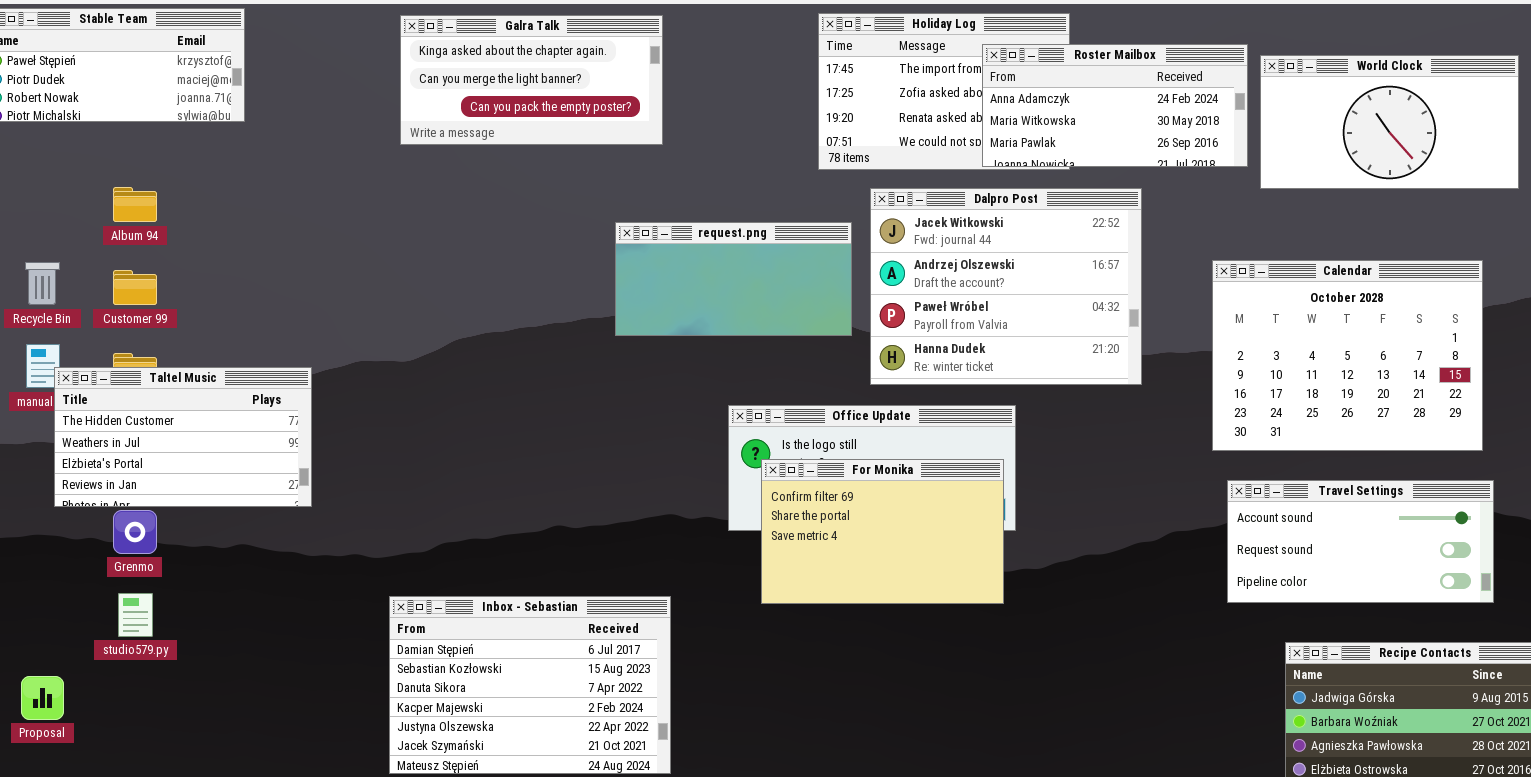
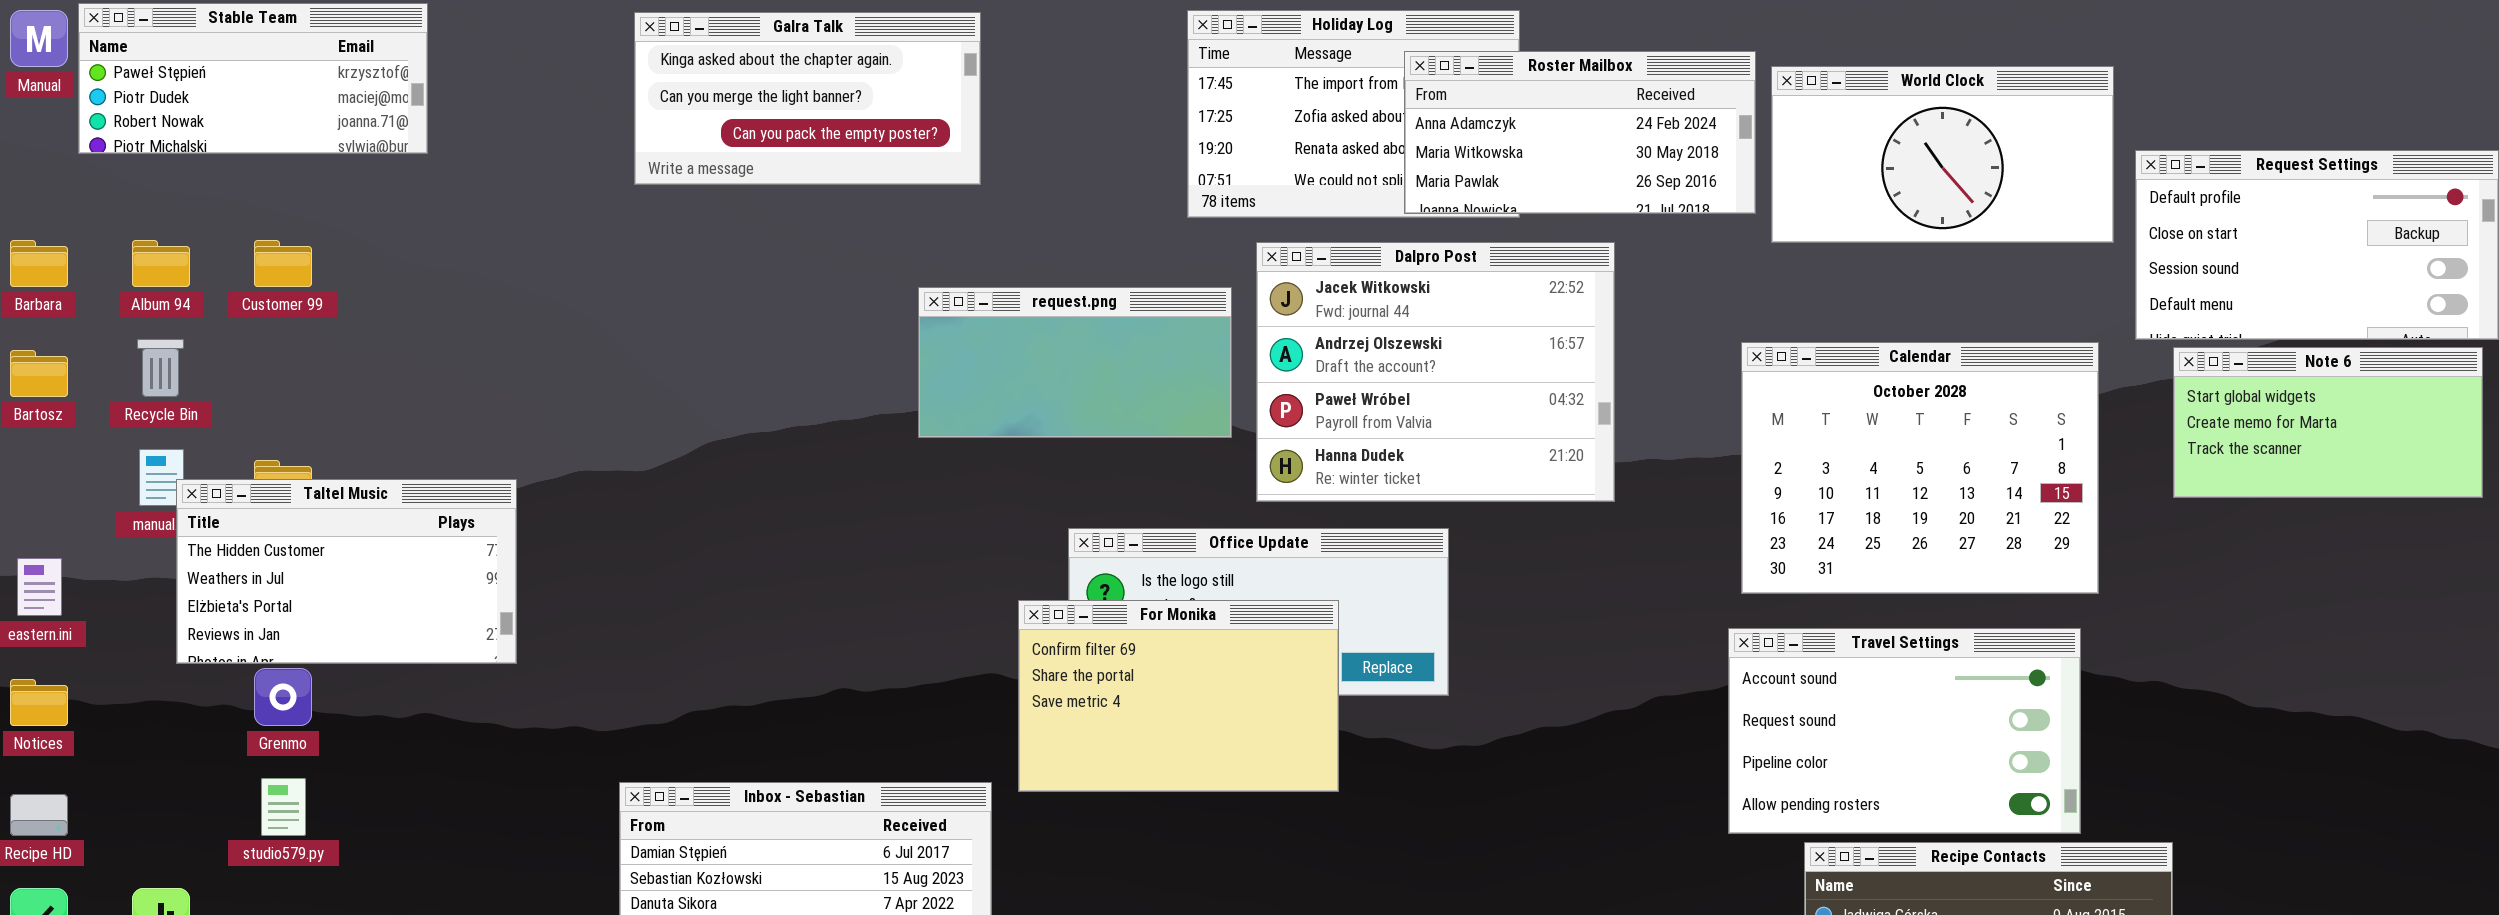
Album 94: [113,187,157,222] -> [132,240,190,287], moved
Calendar: [1212,260,1483,451] -> [1741,342,2099,594], moved
Customer 99: [113,270,157,305] -> [254,240,312,287], moved
For Monika: [761,459,1004,604] -> [1018,600,1339,792], moved
Travel Settings: [1227,480,1494,603] -> [1728,628,2081,834], resized

